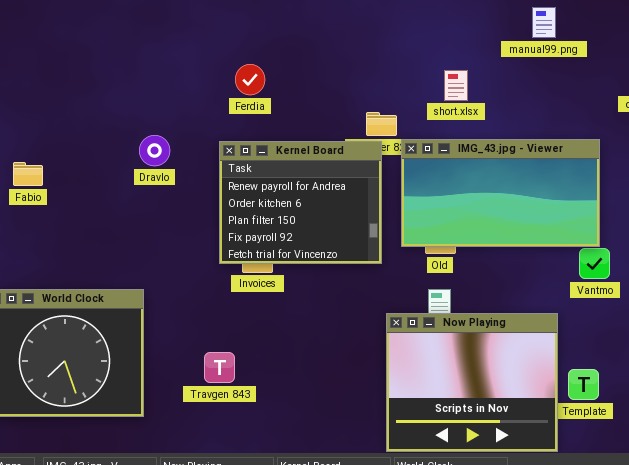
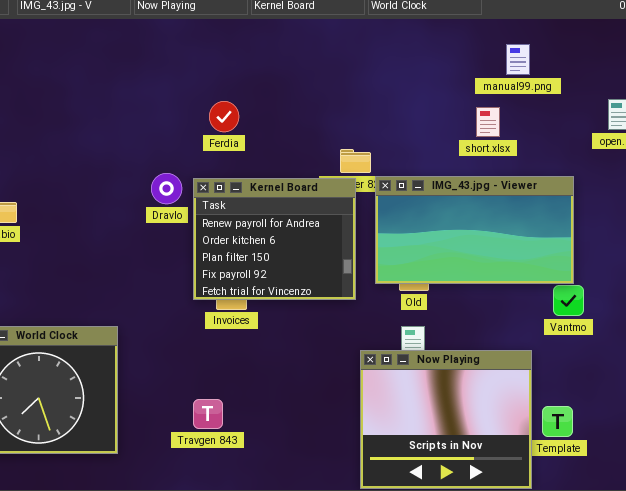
short.xlsx: [444,70,468,101] -> [476,107,500,137], moved
Dravlo: [139,135,170,166] -> [151,173,182,204], moved
Travgen 843: [204,352,235,383] -> [193,399,223,429], moved

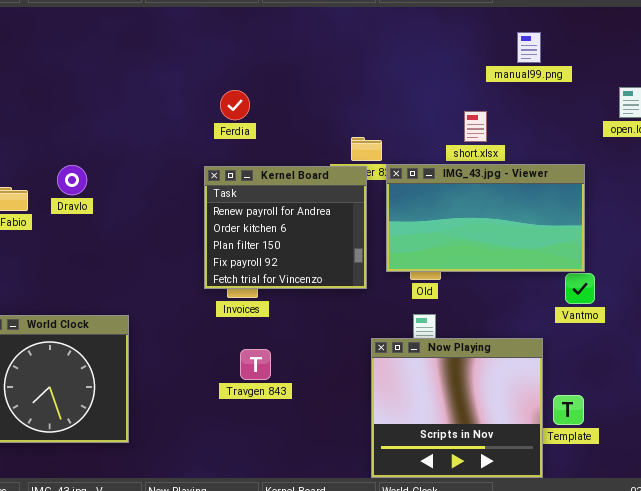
short.xlsx: [476,107,500,137] -> [464,111,487,142], moved
Dravlo: [151,173,182,204] -> [57,165,87,195], moved
Travgen 843: [193,399,223,429] -> [240,349,271,380], moved

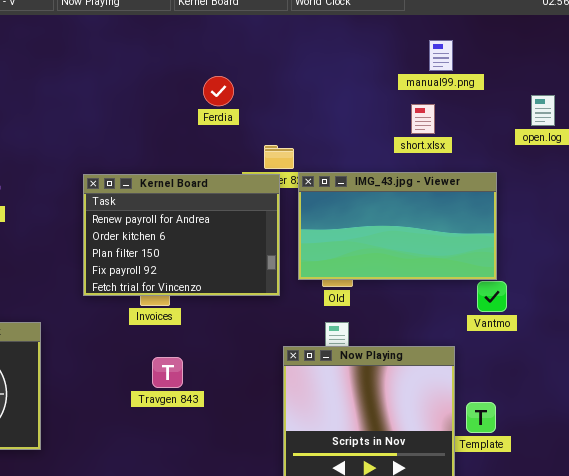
Ferdia: [220,90,250,120] -> [203,76,234,106], moved
short.xlsx: [464,111,487,142] -> [411,104,435,134], moved
Kernel Board: [204,166,367,289] -> [83,174,280,296], resized

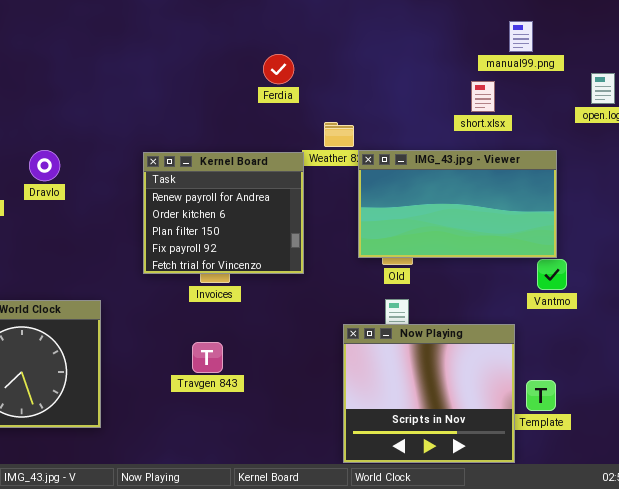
manual99.png: [429,40,453,71] -> [509,21,533,52], moved
Kernel Board: [83,174,280,296] -> [143,152,304,274], resized
Travgen 843: [152,357,183,388] -> [192,342,223,373], moved

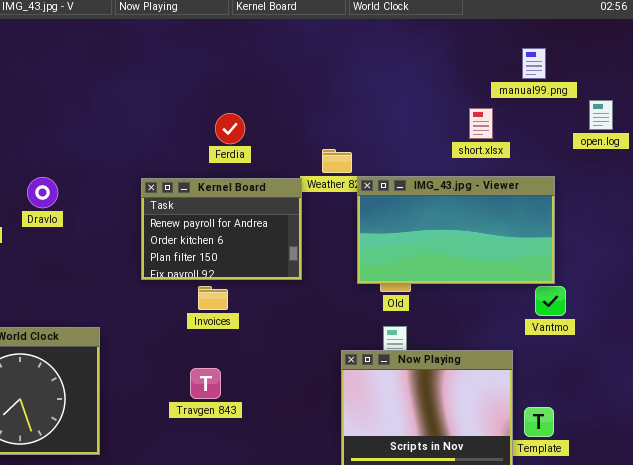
manual99.png: [509,21,533,52] -> [522,48,546,79], moved
Ferdia: [263,54,294,84] -> [215,113,245,144], moved
Kernel Board: [143,152,304,274] -> [141,178,302,280], resized

